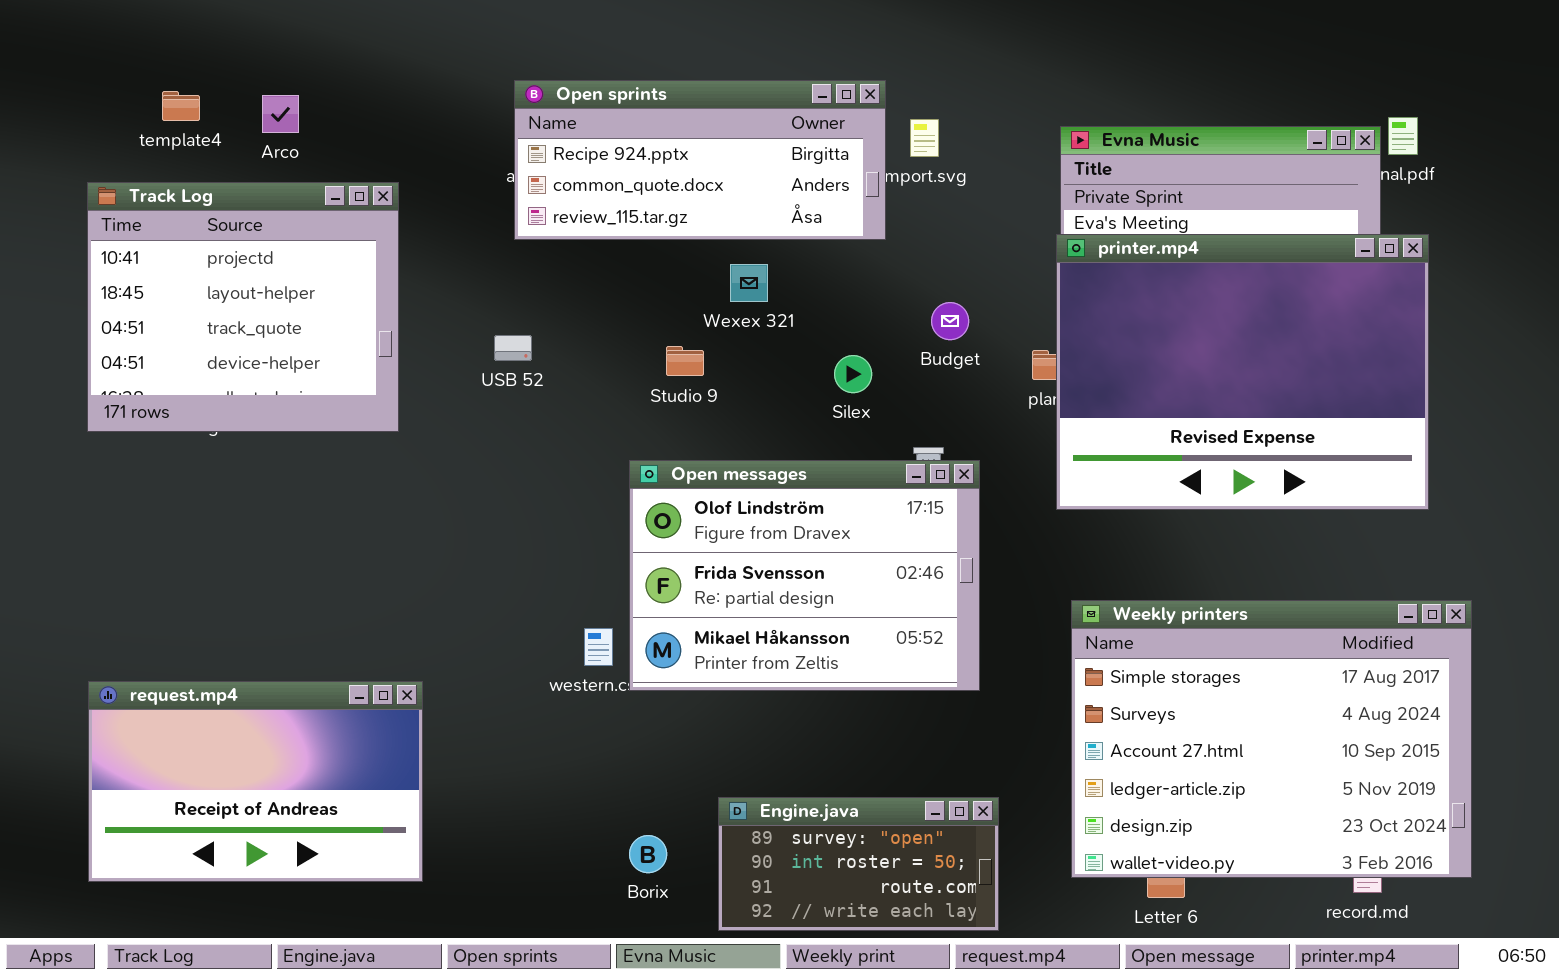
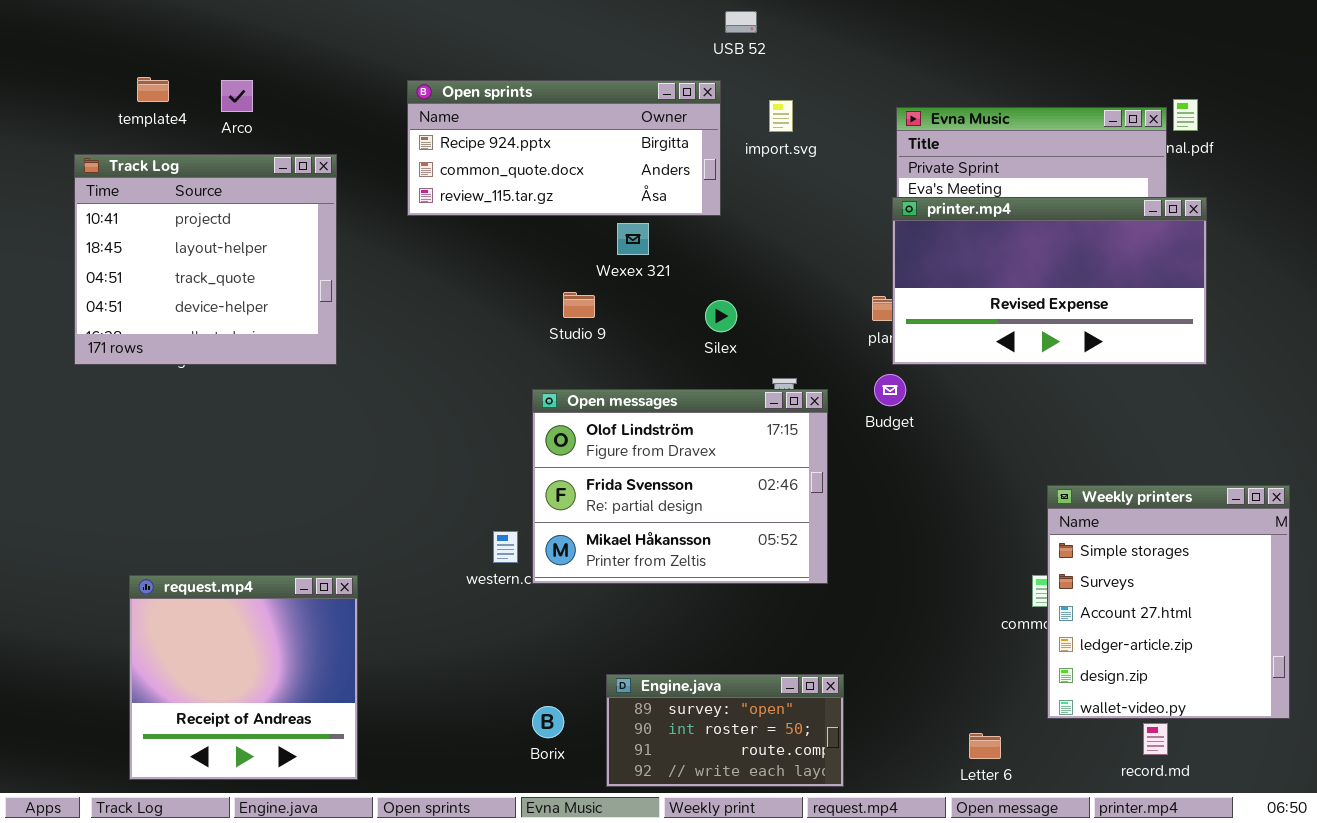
Open sprints: [514,80,886,240] -> [407,80,721,216], moved
printer.mp4: [1056,234,1429,510] -> [892,197,1207,365], resized
Budget: [931,302,969,340] -> [874,374,906,406], moved
USB 52: [494,335,532,361] -> [725,11,757,33], moved
Weekly printers: [1071,600,1472,878] -> [1047,485,1290,719], moved, resized
request.mp4: [88,681,423,882] -> [129,575,358,780], resized

